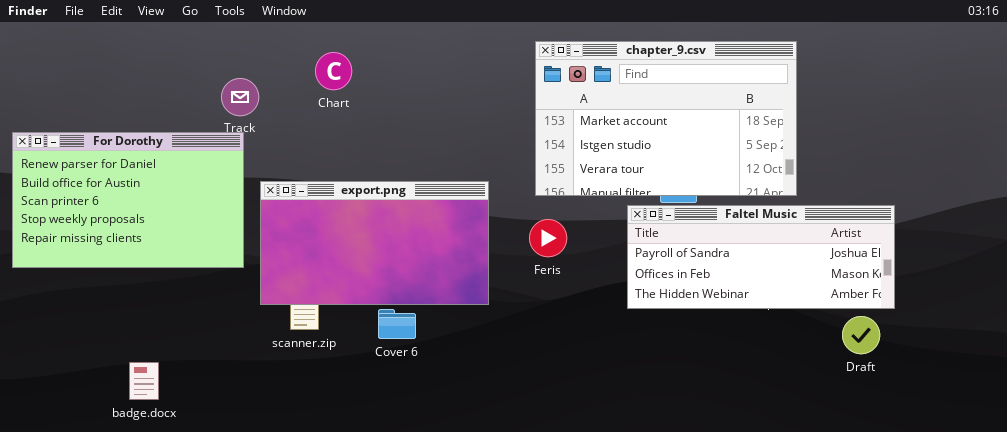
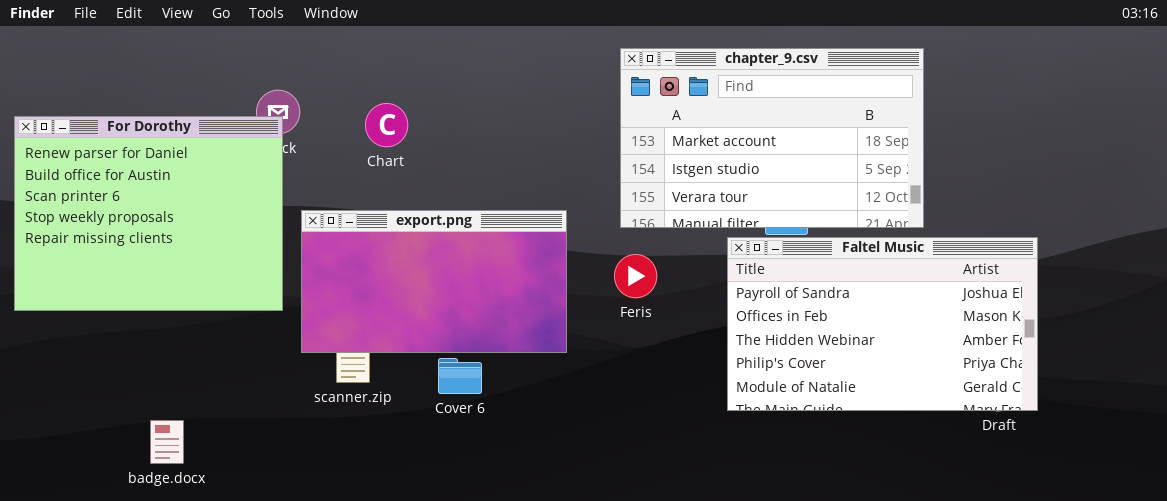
Chart: [315,52,352,90] -> [365,103,408,147], moved
For Dorothy: [12,132,244,268] -> [14,116,283,311], resized
Faltel Music: [627,205,895,309] -> [727,237,1038,411], resized

